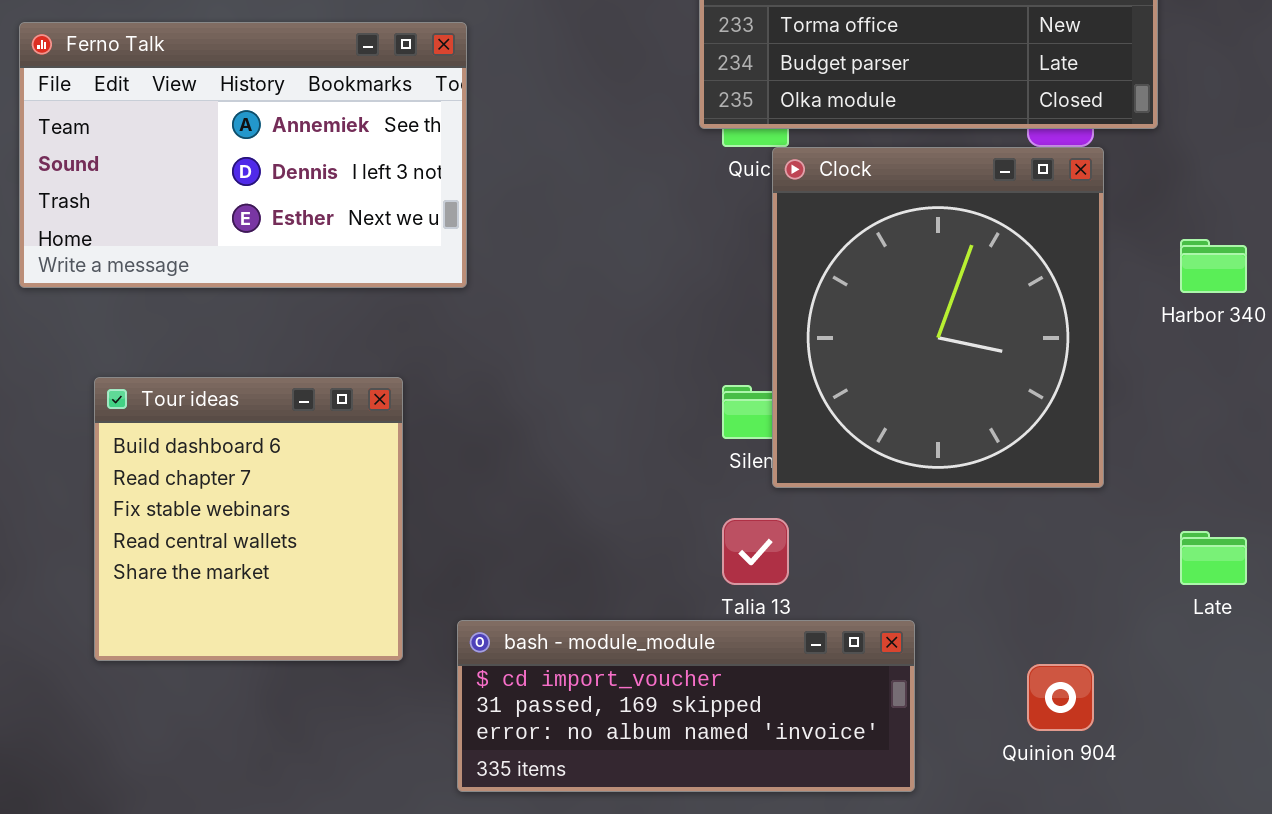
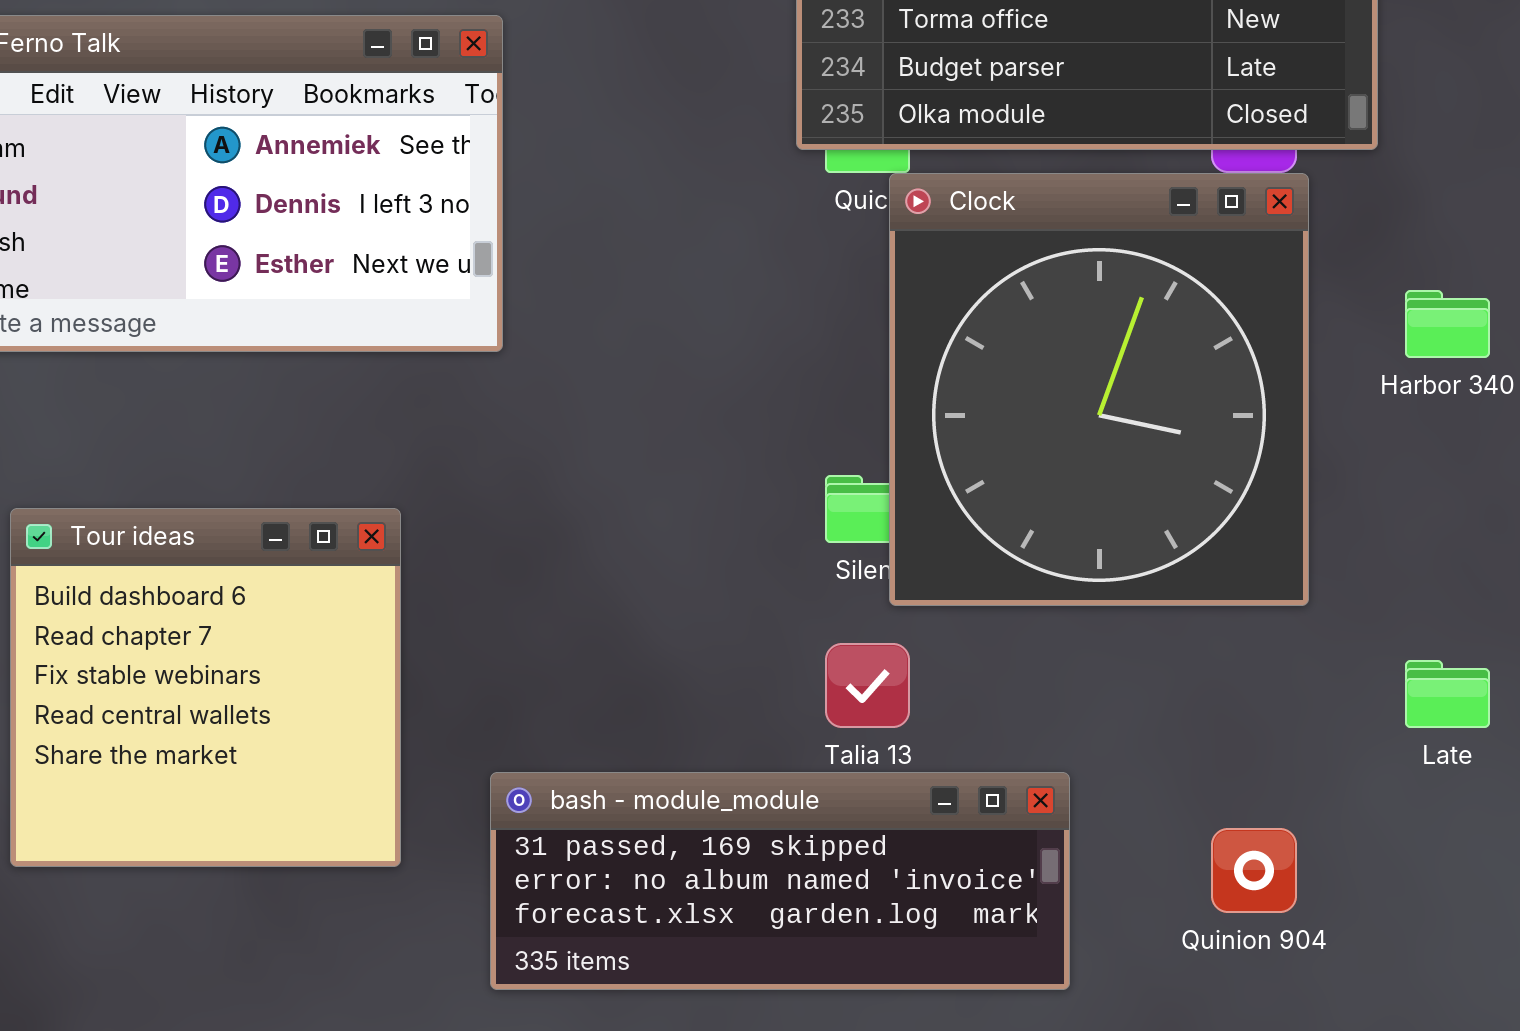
Tour ideas: [94,377,403,661] -> [10,508,401,867], moved
bash - module_module: [457,620,915,792] -> [490,772,1070,990], scrolled down 1 row

